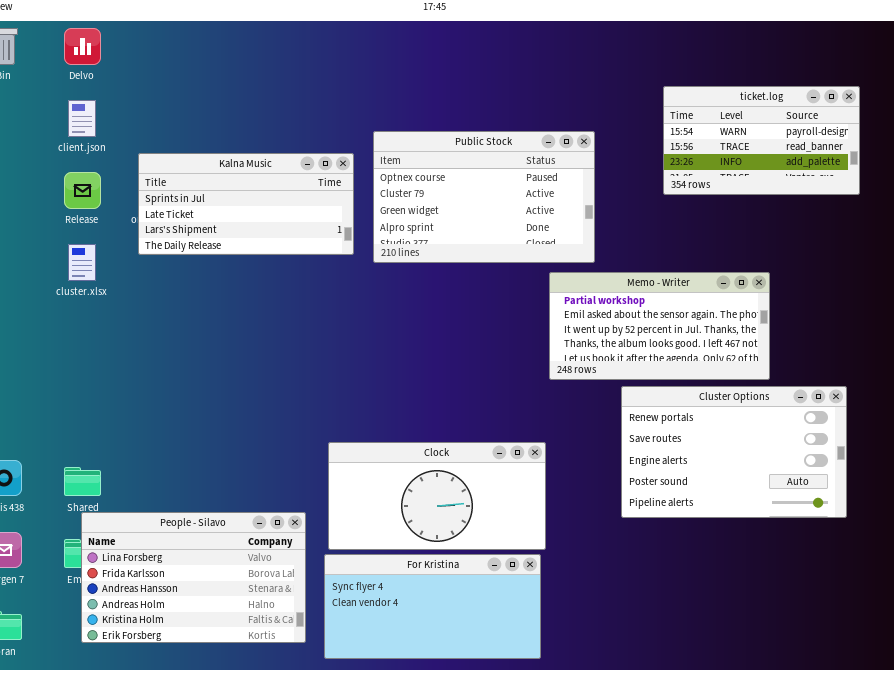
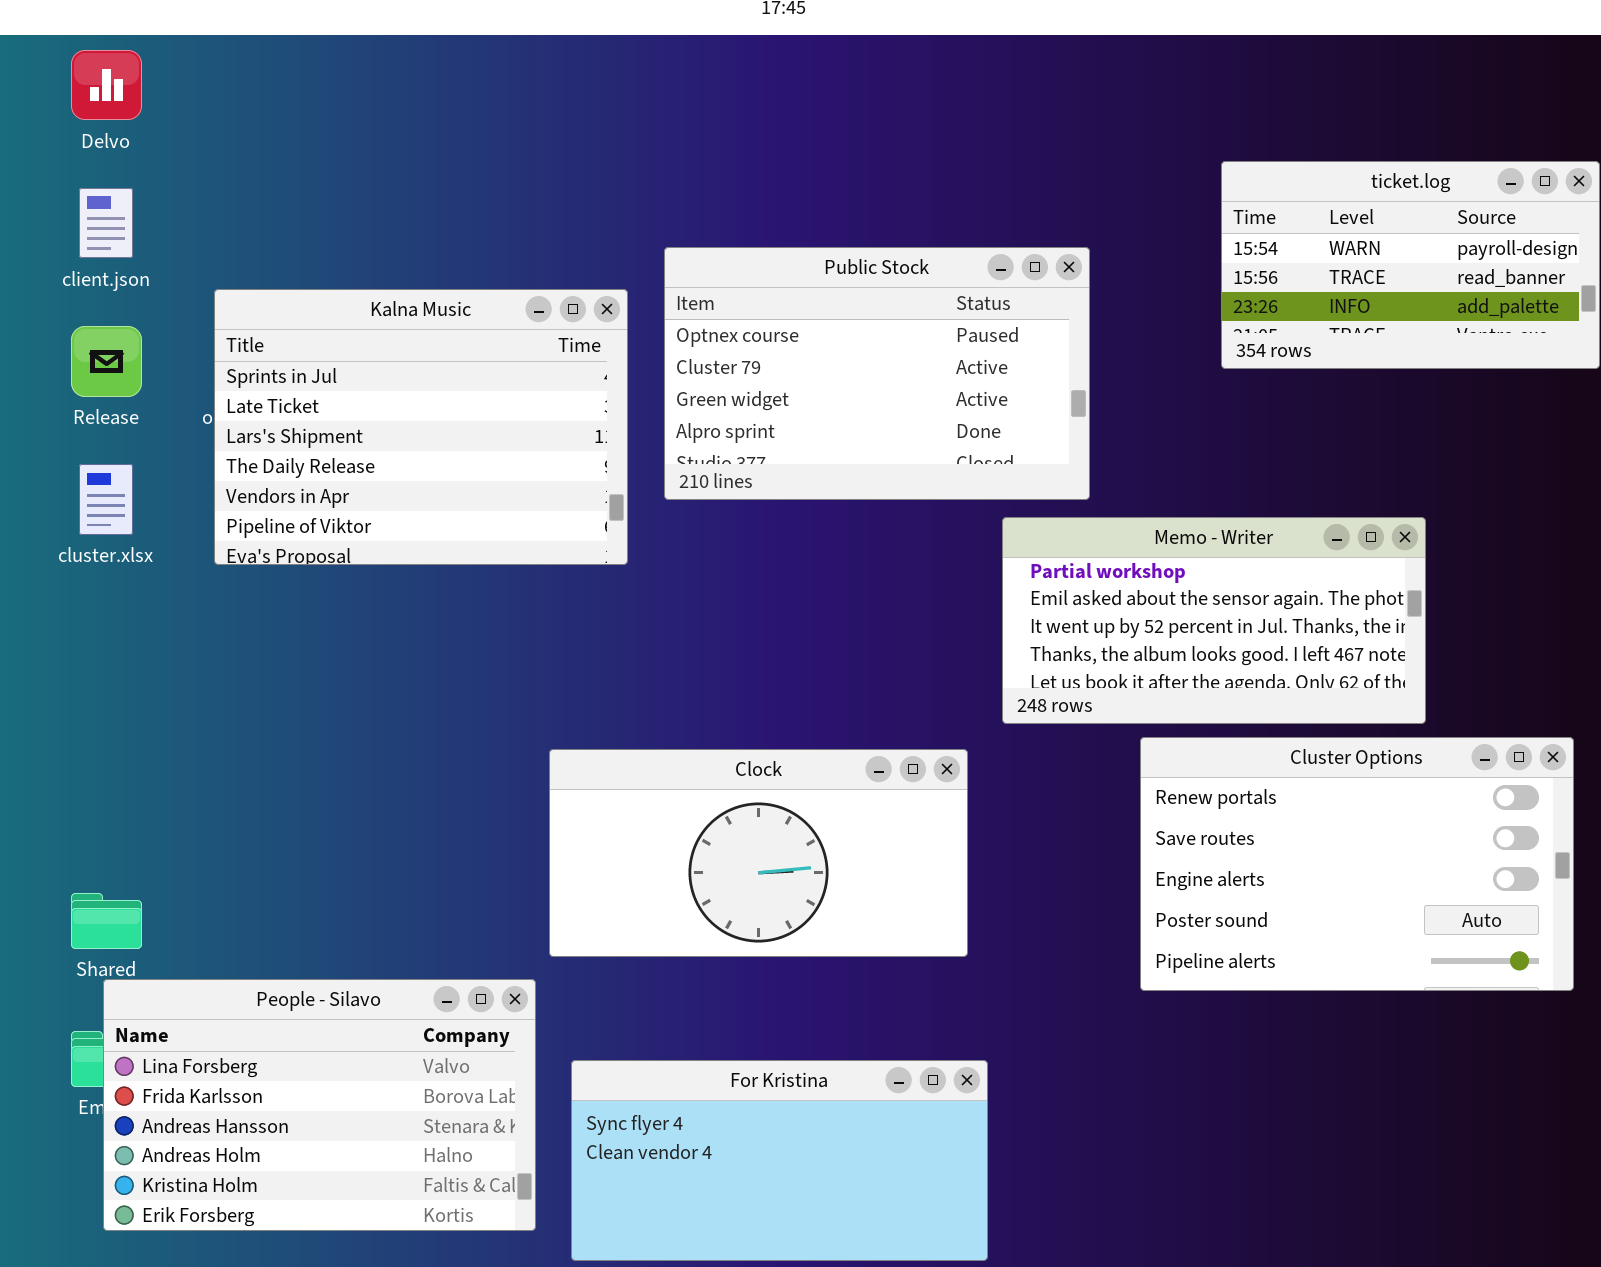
Kalna Music: [138,153,354,255] -> [214,289,628,565], resized
Clock: [328,442,546,550] -> [549,749,968,957], moved

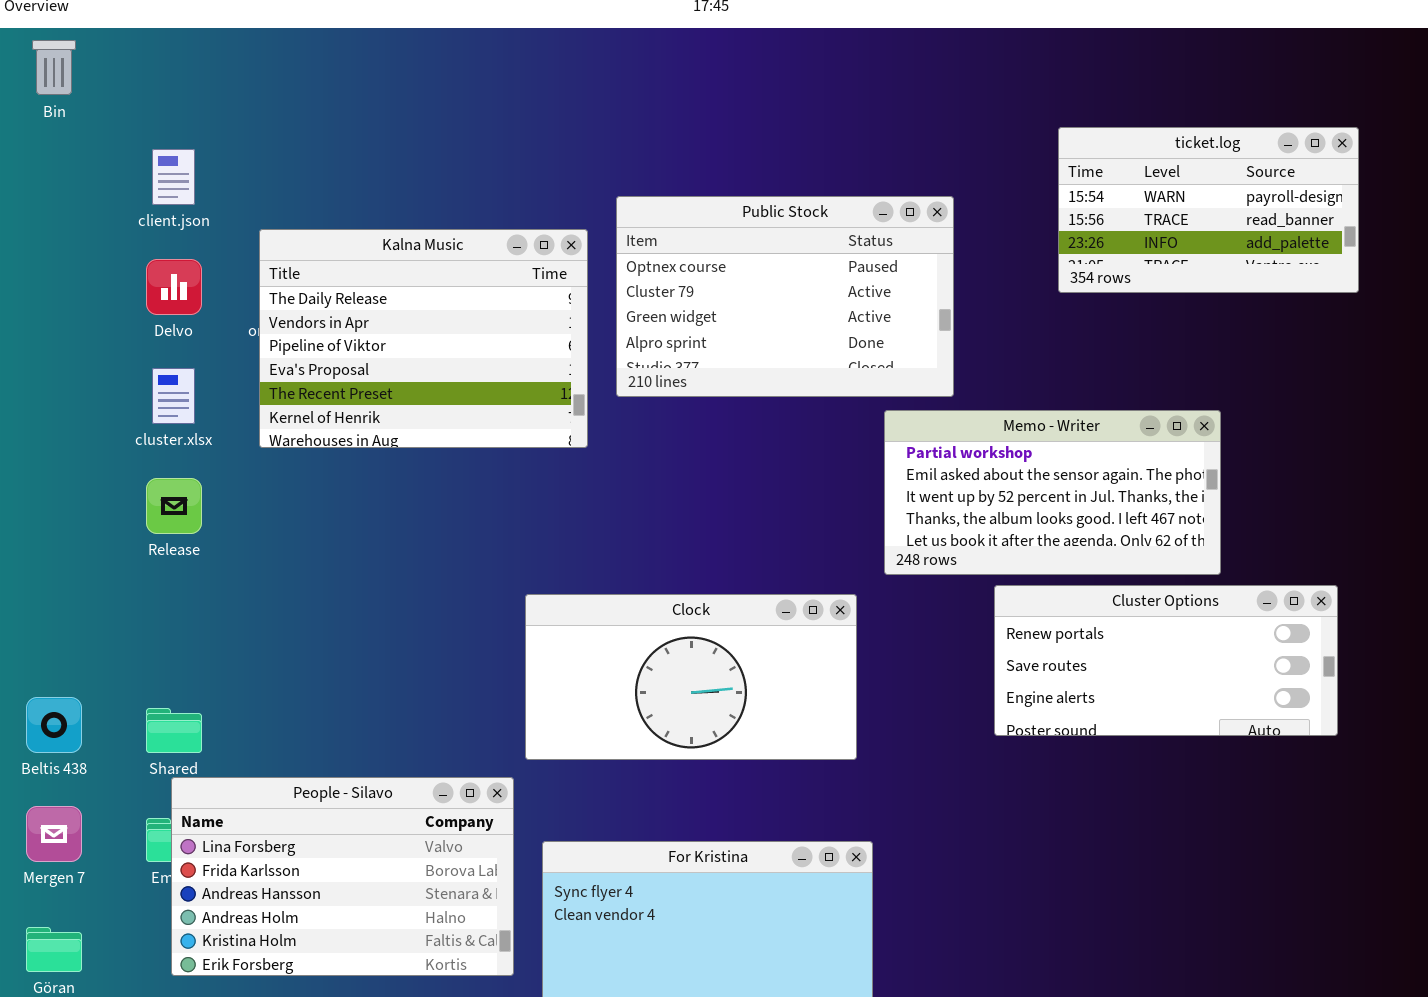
Delvo: [71,50,142,120] -> [146,259,202,315], moved
Kalna Music: [214,289,628,565] -> [259,229,588,448], scrolled down 3 rows
Release: [71,326,142,397] -> [146,478,202,534], moved
Cluster Options: [1140,737,1574,991] -> [994,585,1338,736], resized

